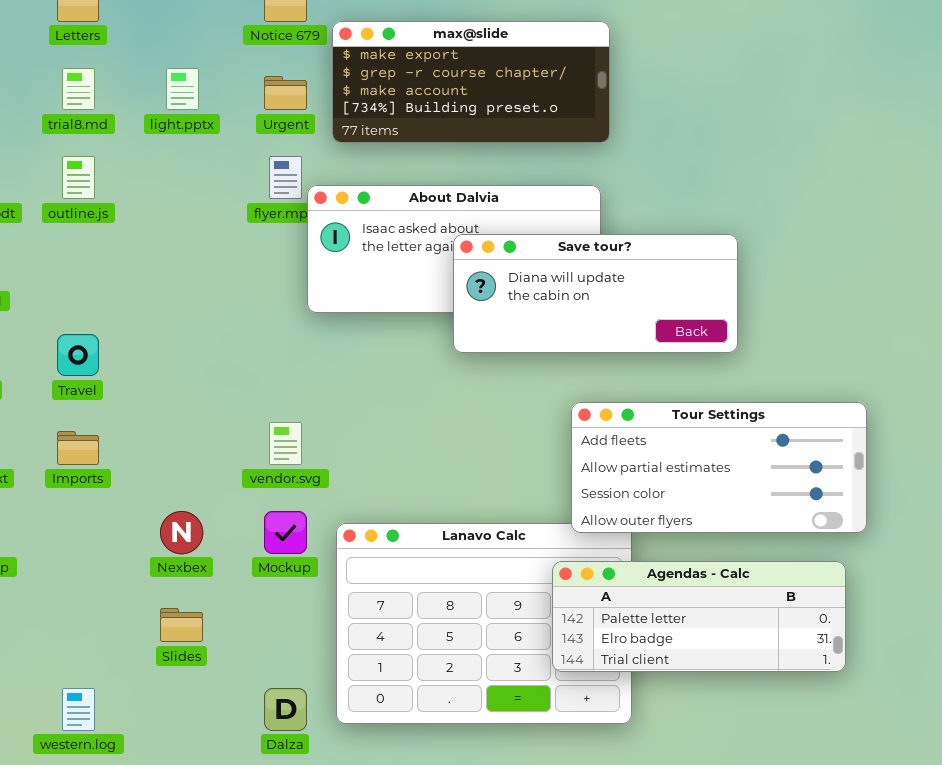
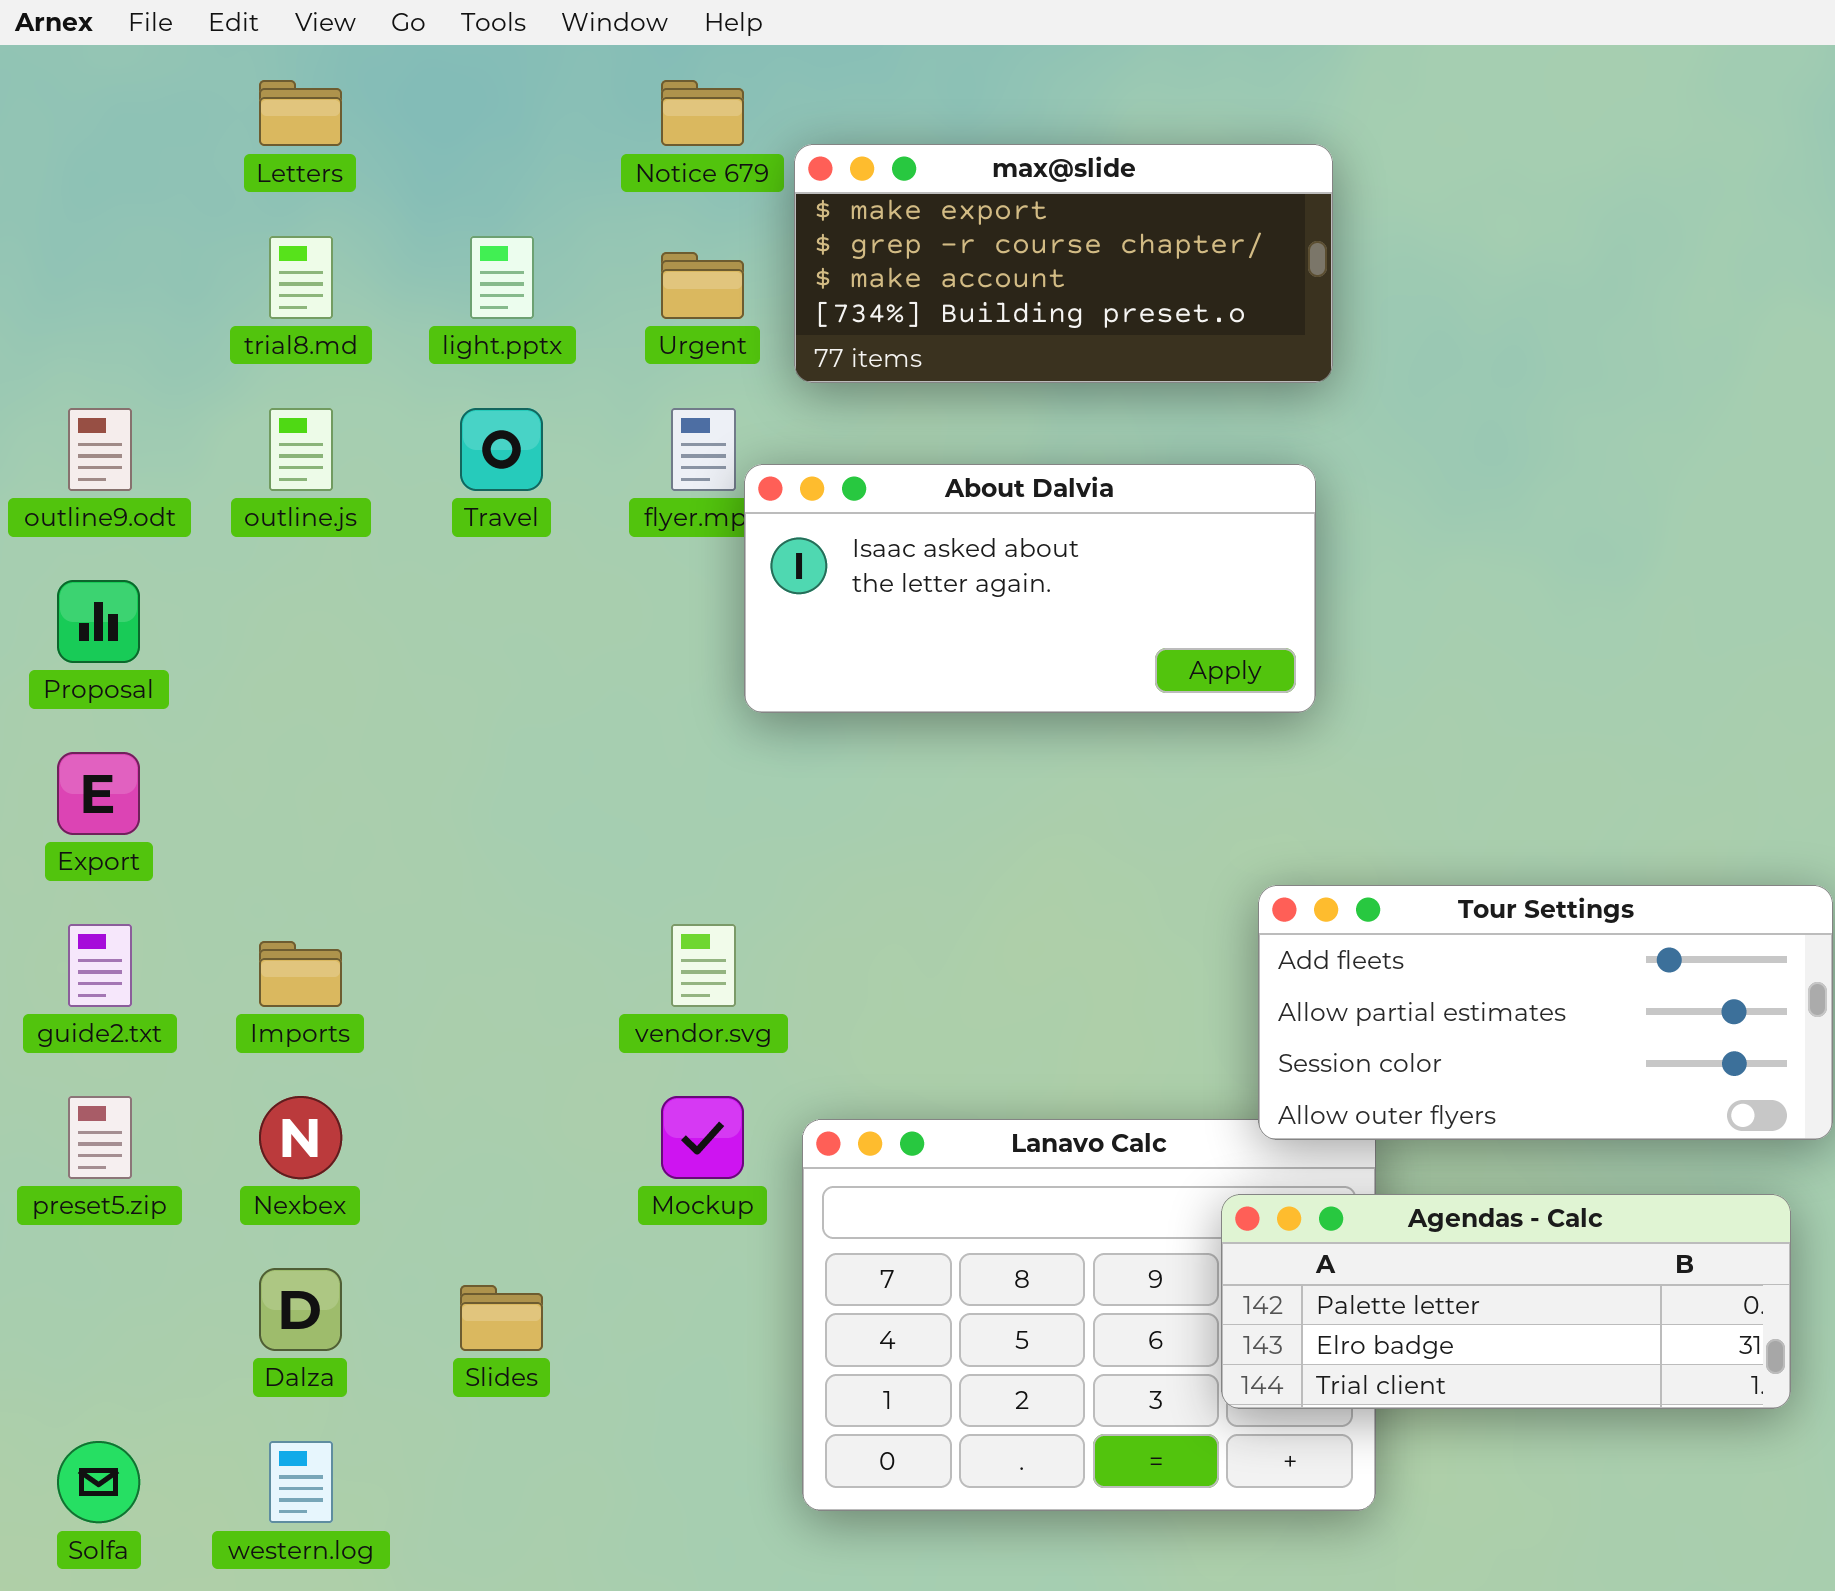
Save tour?: [453,234,738,353] -> none, closed
Travel: [57,334,99,376] -> [460,408,543,491], moved
Nexbex: [160,511,203,554] -> [259,1096,342,1179], moved
Dalza: [264,688,307,731] -> [259,1268,342,1351], moved

